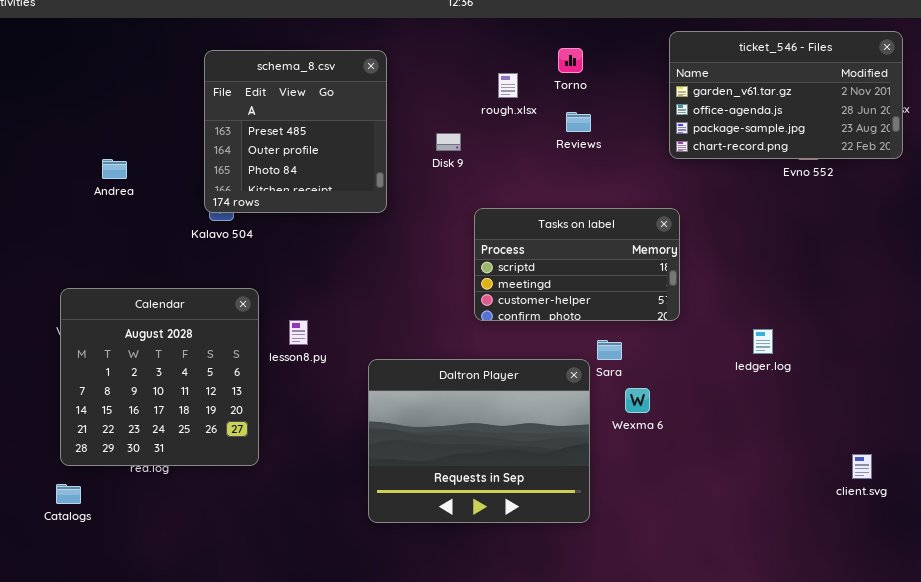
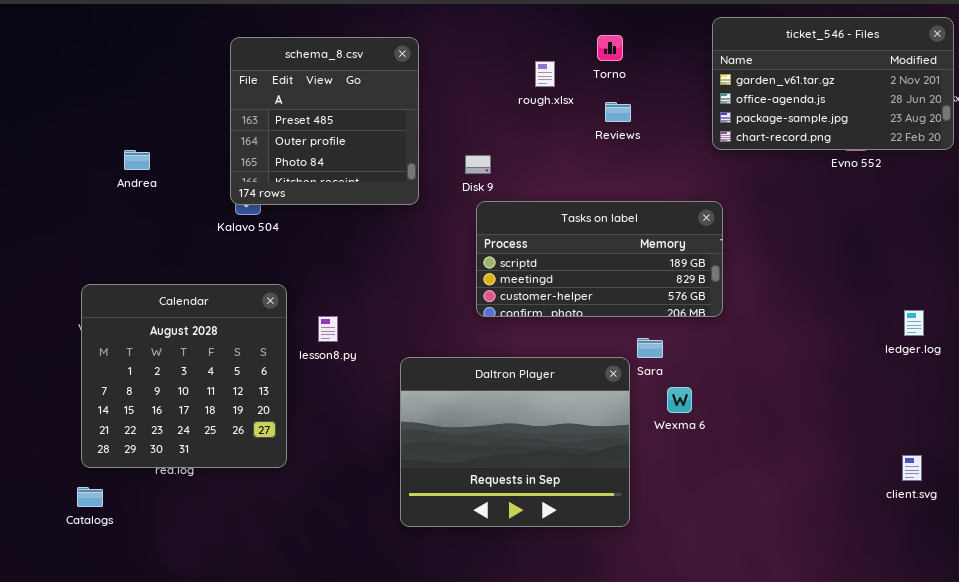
Disk 9: [436,133,461,151] -> [465,155,491,174], moved
Tasks on label: [474,208,680,321] -> [476,201,723,317], resized
ledger.log: [753,329,773,354] -> [904,310,924,336], moved

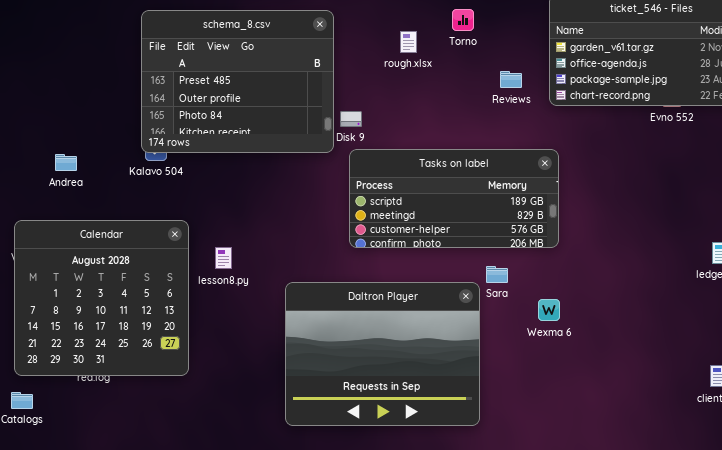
schema_8.csv: [230,37,419,205] -> [141,10,334,153], resized
Reviews: [605,102,631,122] -> [500,71,522,88], moved
Andrea: [124,150,150,170] -> [55,154,77,171], moved
Wexma 6: [667,387,692,413] -> [538,299,560,321], moved

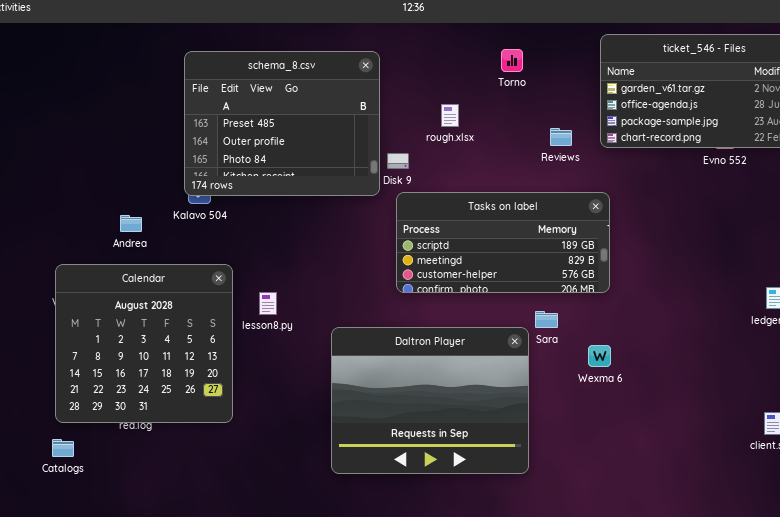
rough.xlsx: [400,31,417,53] -> [441,104,459,127], moved
Reviews: [500,71,522,88] -> [550,128,572,146], moved
Andrea: [55,154,77,171] -> [120,215,142,232], moved

